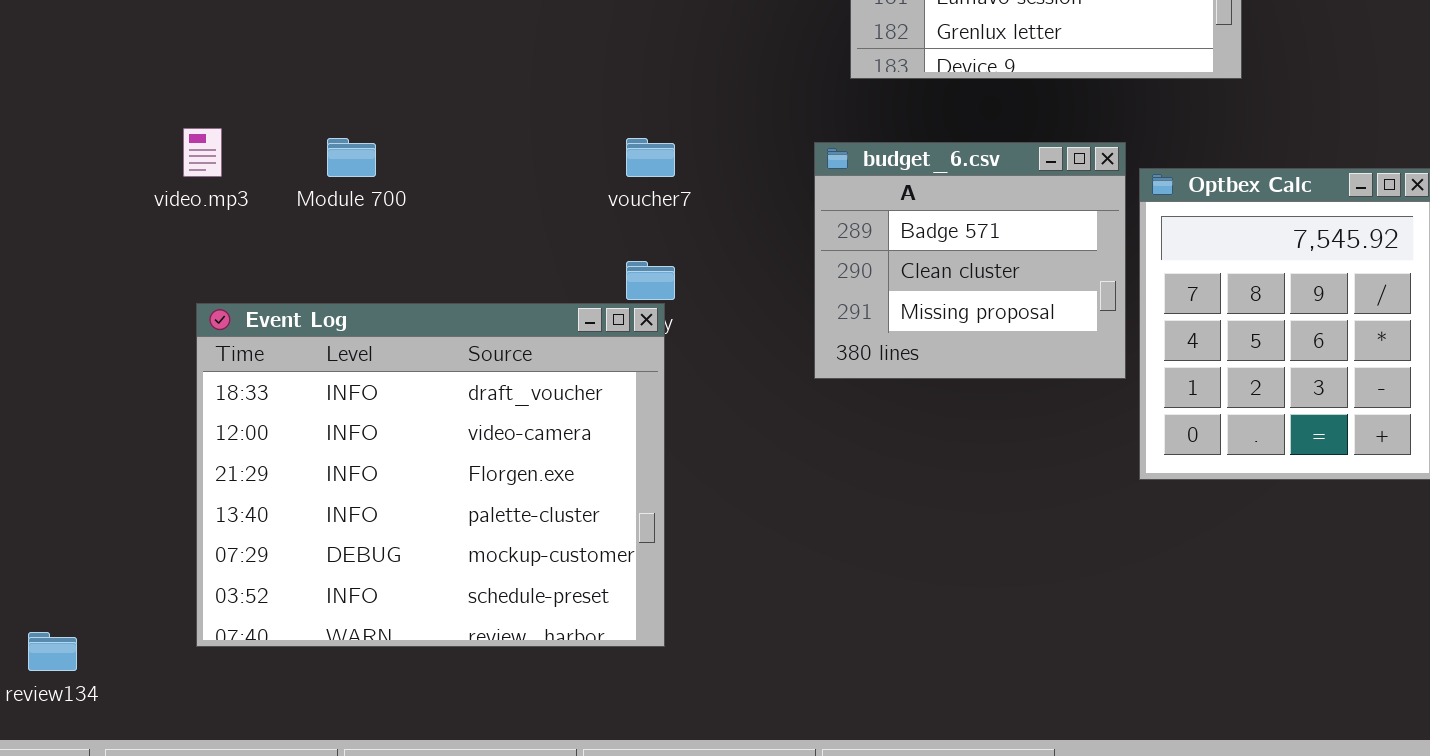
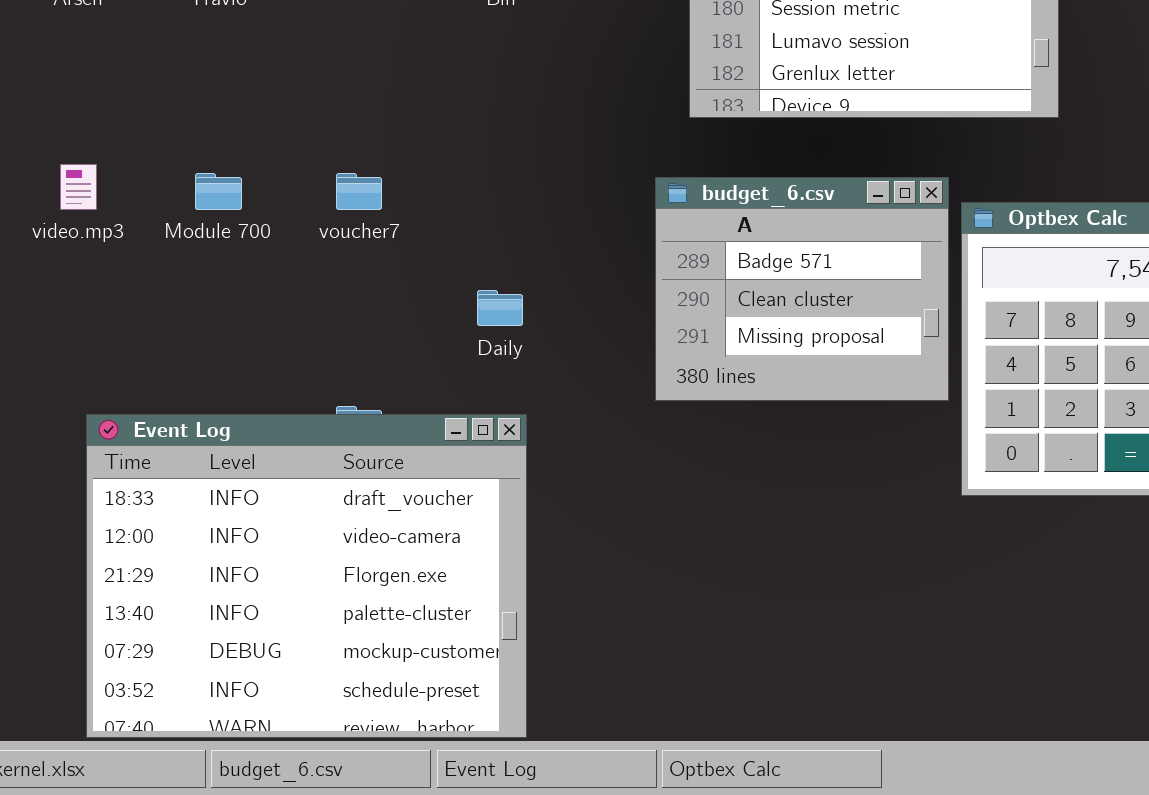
voucher7: [626,138,675,177] -> [336,173,382,210], moved
Event Log: [196,303,665,647] -> [86,414,527,738], moved

